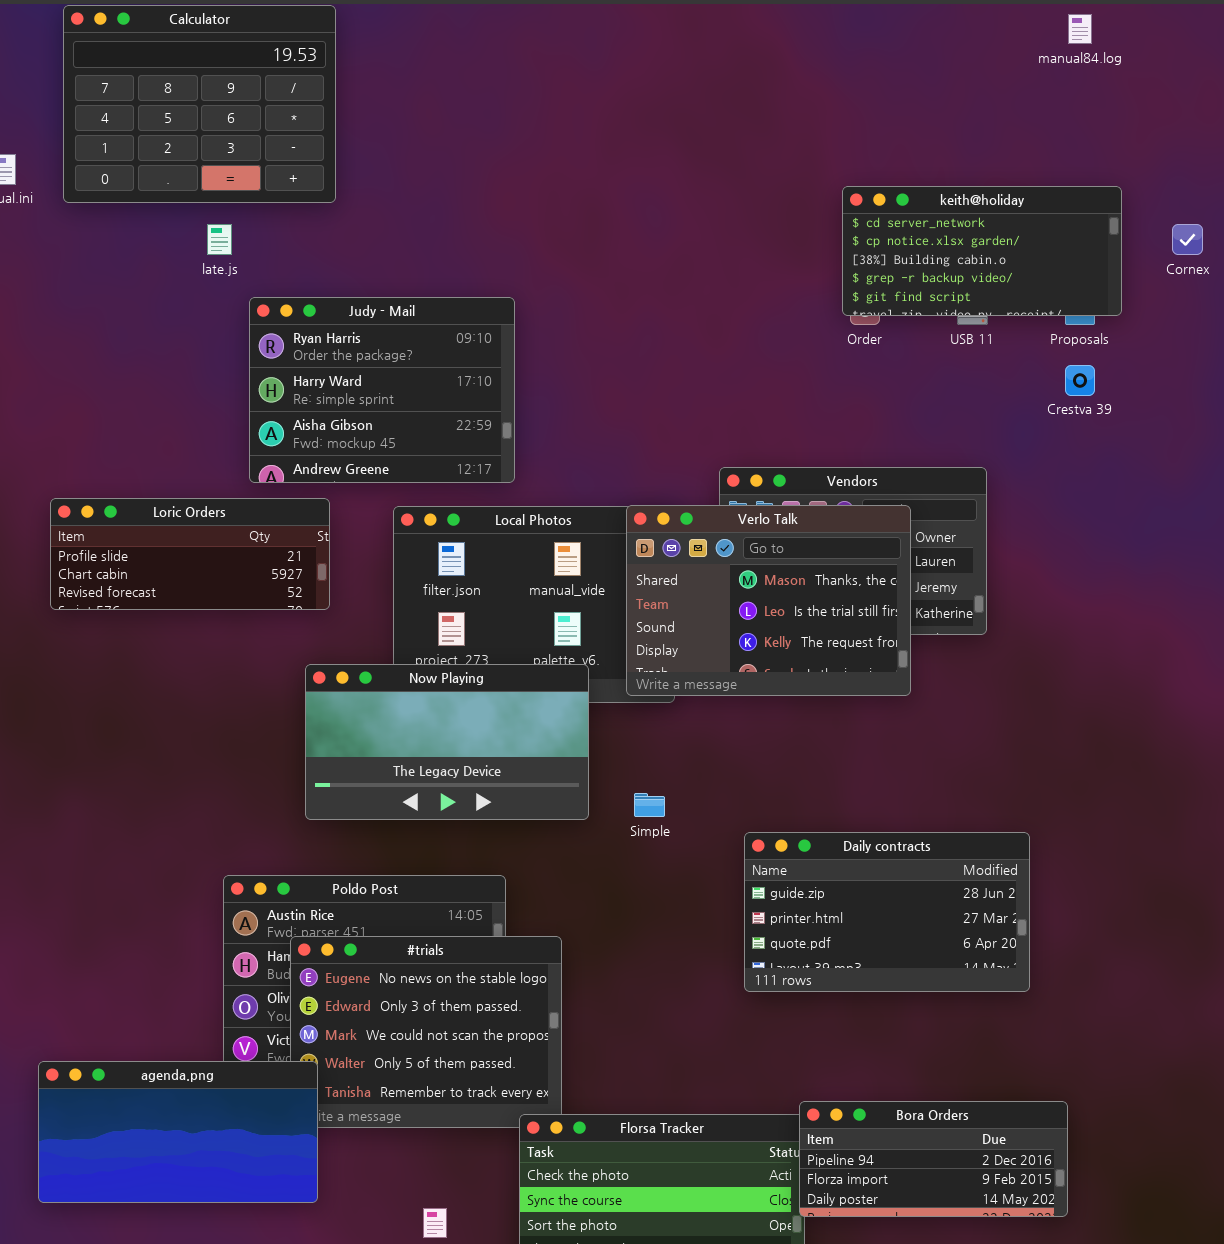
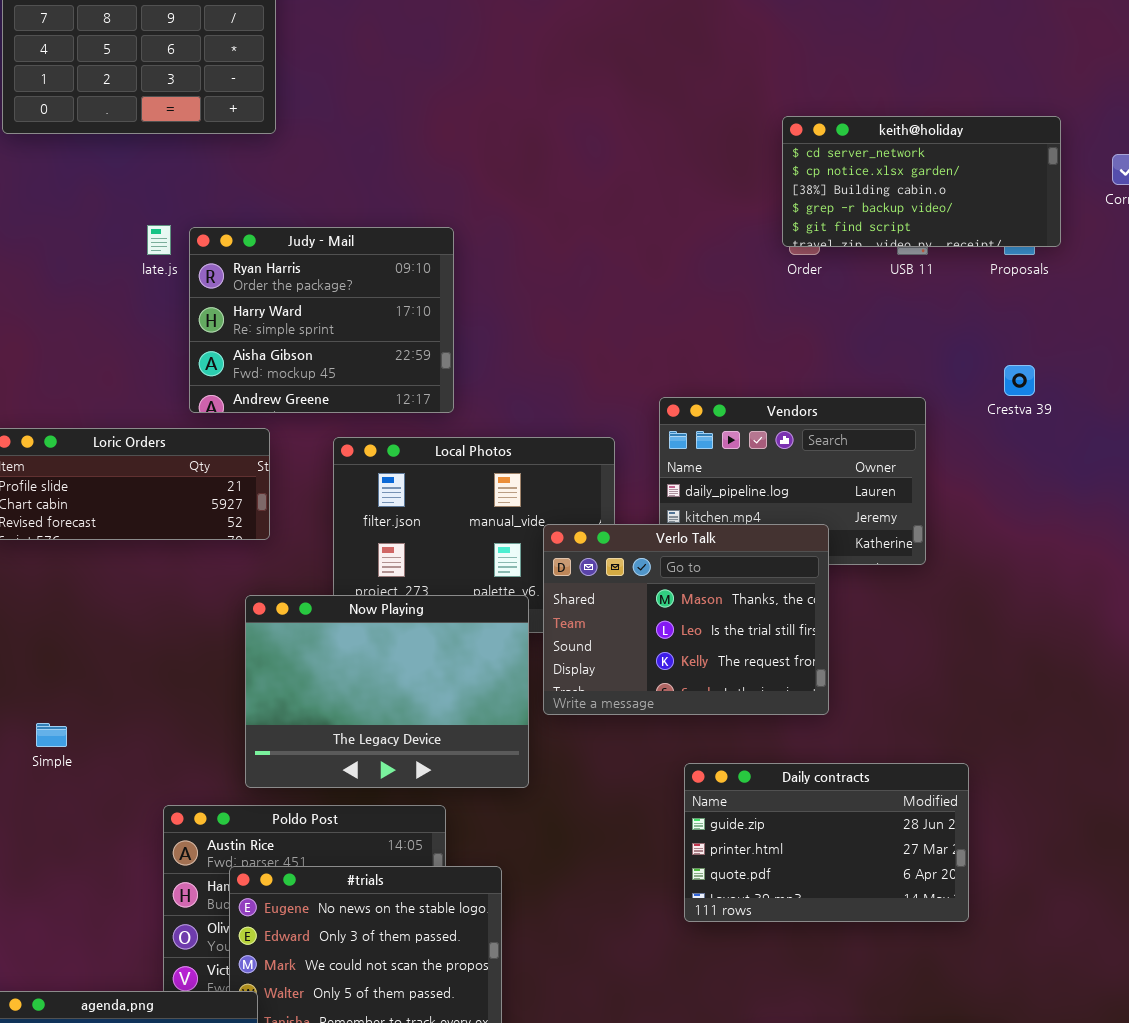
late.js: [207,224,232,255] -> [147,225,171,255], moved
Crestva 39: [1065,365,1095,396] -> [1004,365,1035,396], moved
Verlo Talk: [626,505,911,696] -> [543,524,829,715], moved
Now Playing: [305,664,589,820] -> [245,595,529,788], resized
Simple: [634,793,665,817] -> [36,723,67,747], moved

